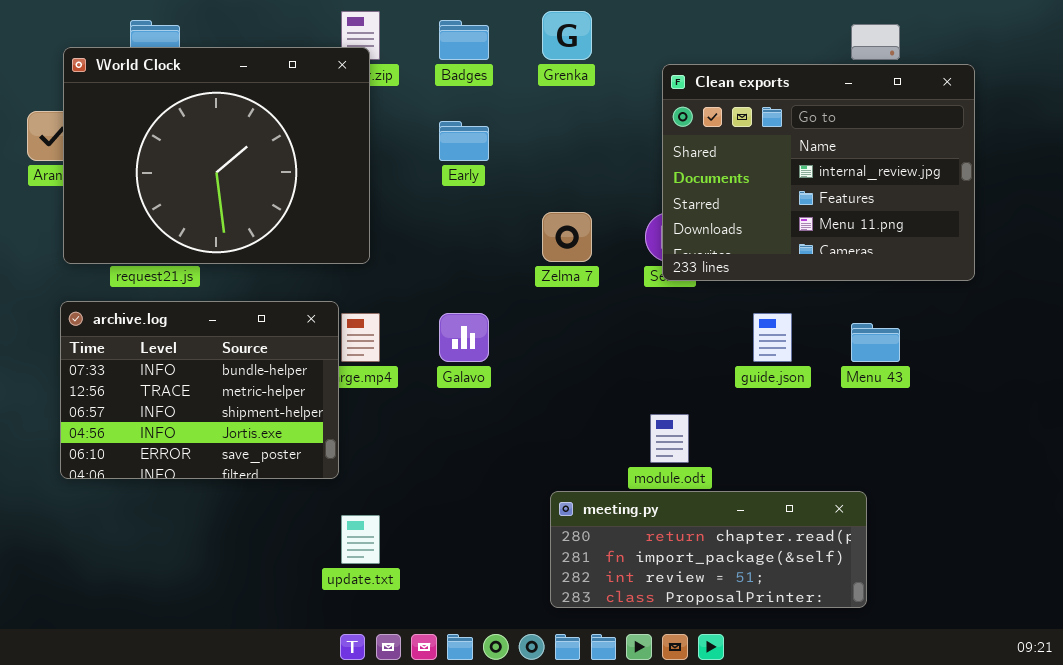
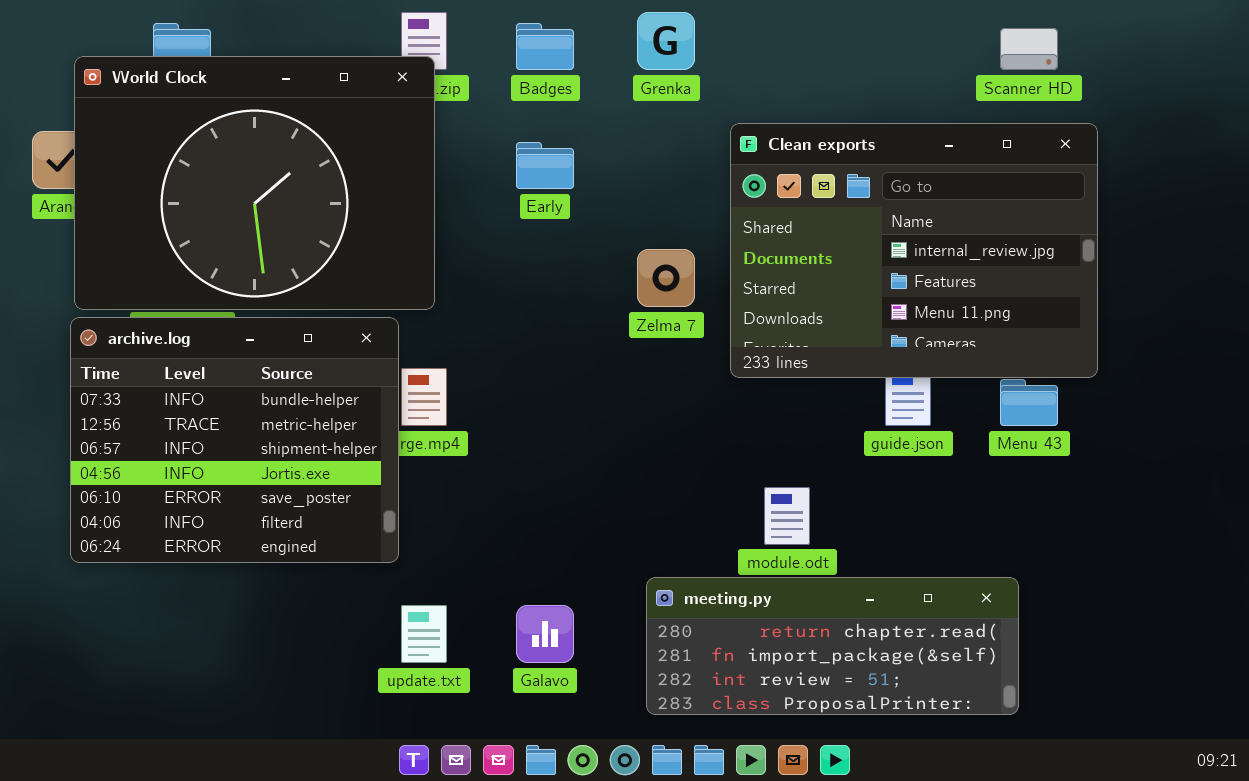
Clean exports: [662,64,975,281] -> [730,123,1098,378], moved
archive.log: [60,301,339,479] -> [70,317,399,563], resized
Galavo: [439,313,489,362] -> [516,605,574,663], moved

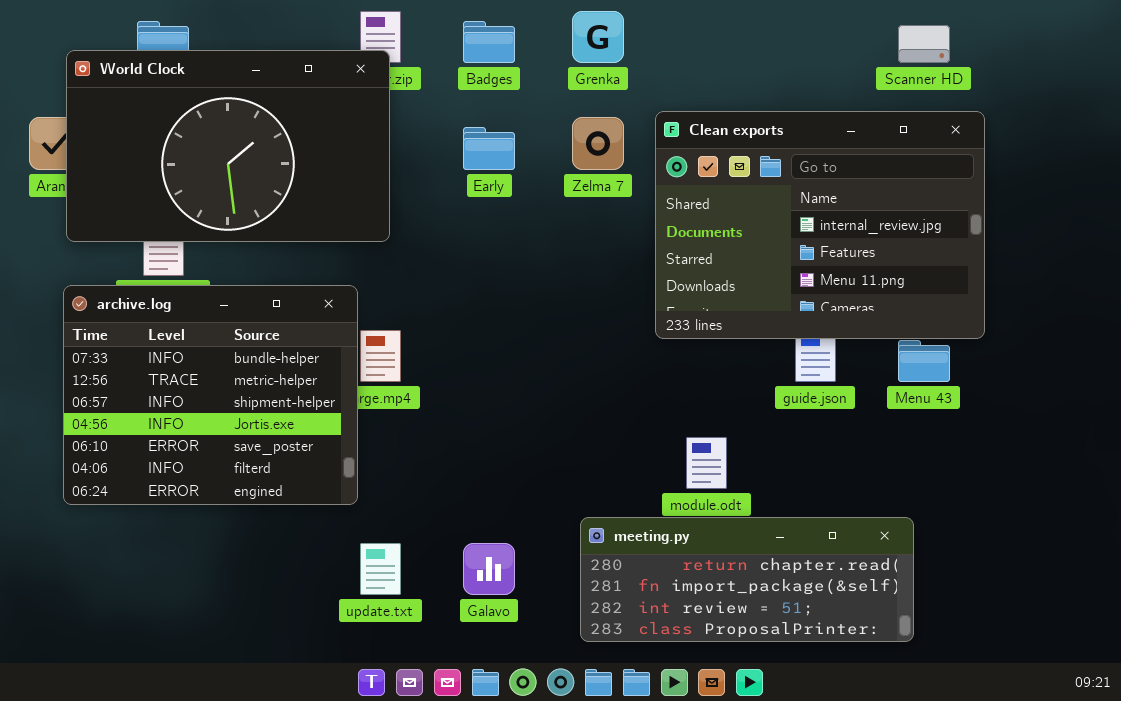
World Clock: [74,56,435,310] -> [66,50,390,242], resized
Zelma 7: [637,249,695,307] -> [572,117,624,170], moved

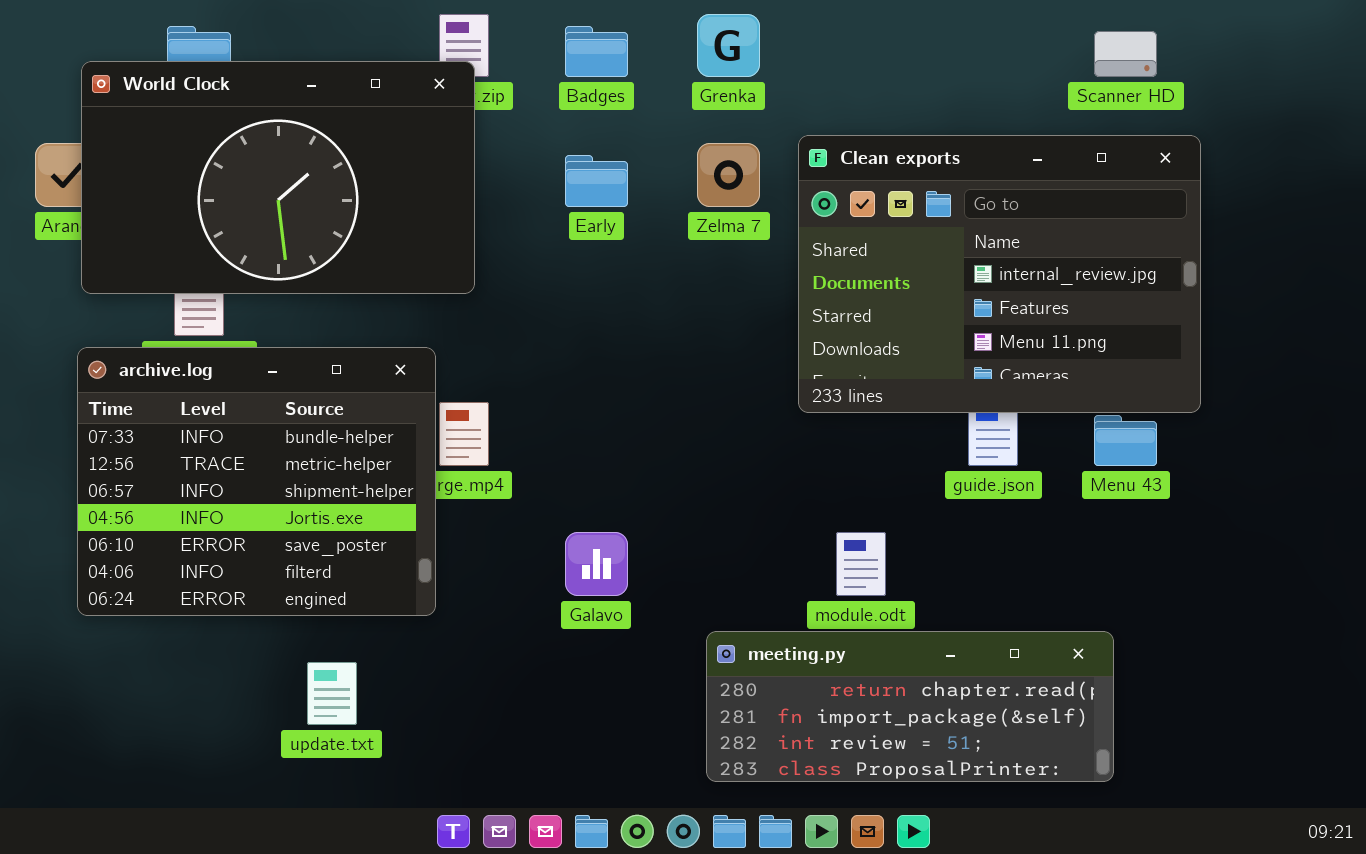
update.txt: [360,543,401,595] -> [307,662,357,725], moved
Galavo: [463,543,515,595] -> [565,532,628,596], moved

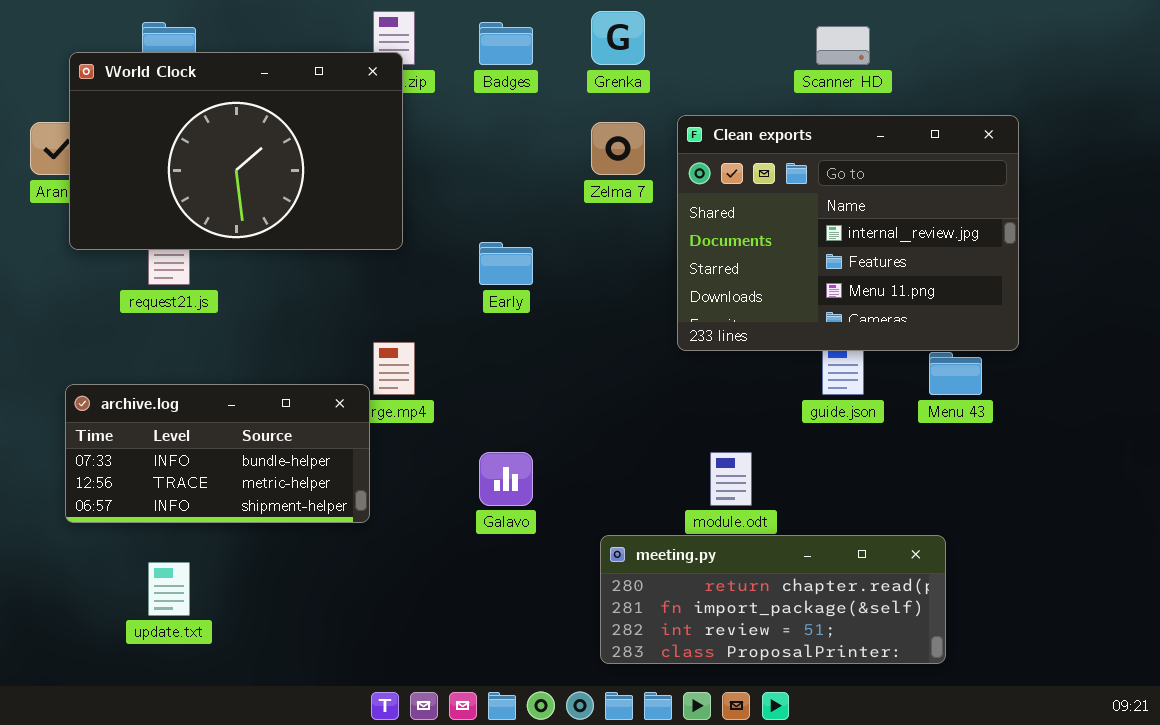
Scanner HD: [1094,31,1157,77] -> [816,26,870,65], moved
Early: [565,155,628,207] -> [479,242,533,285], moved
archive.log: [77,347,436,616] -> [65,384,370,523], resized
update.txt: [307,662,357,725] -> [148,562,190,616], moved

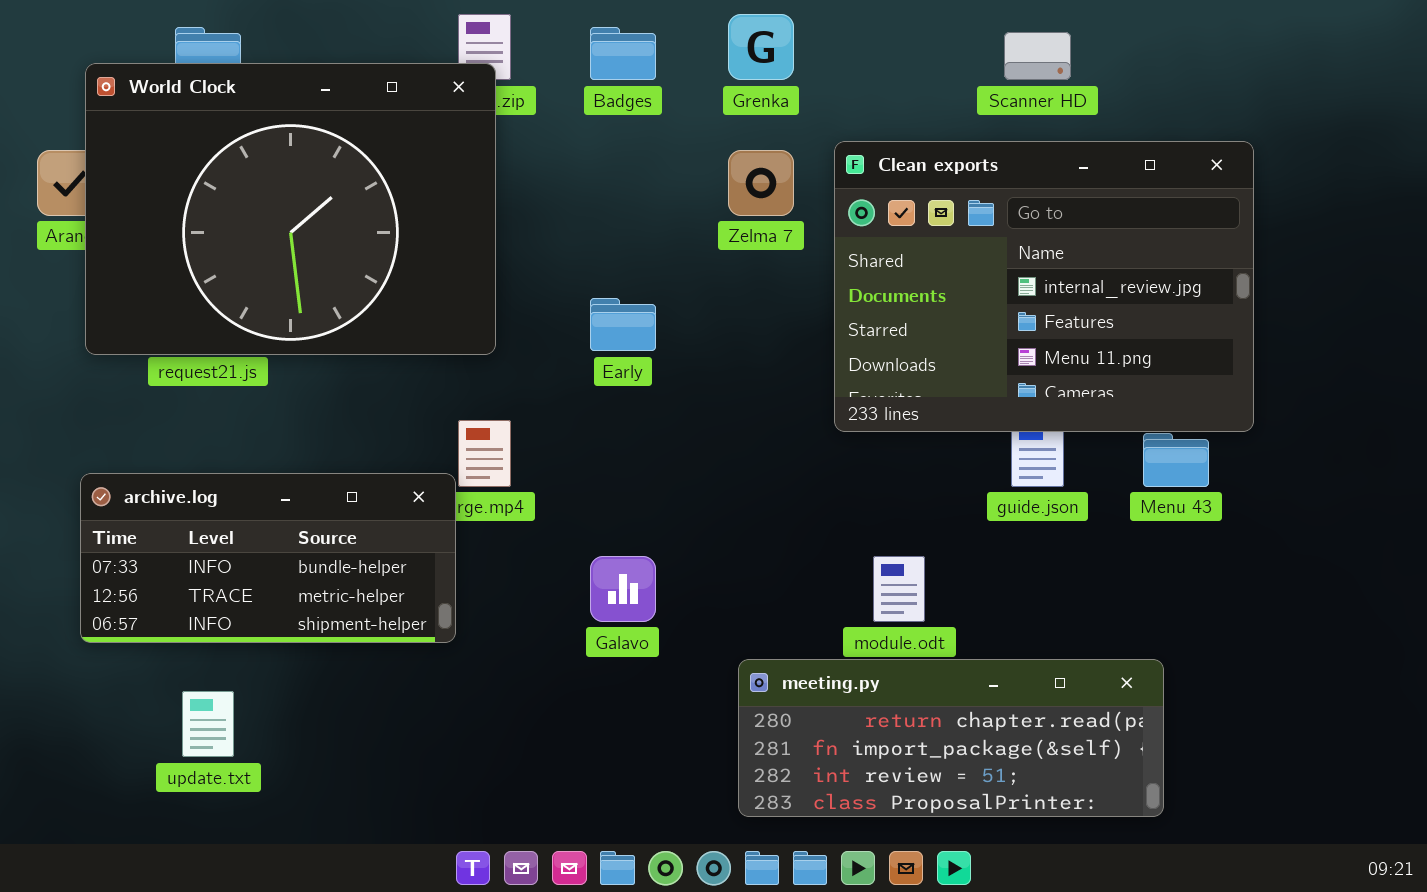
World Clock: [69,52,403,250] -> [85,63,496,355], resized

